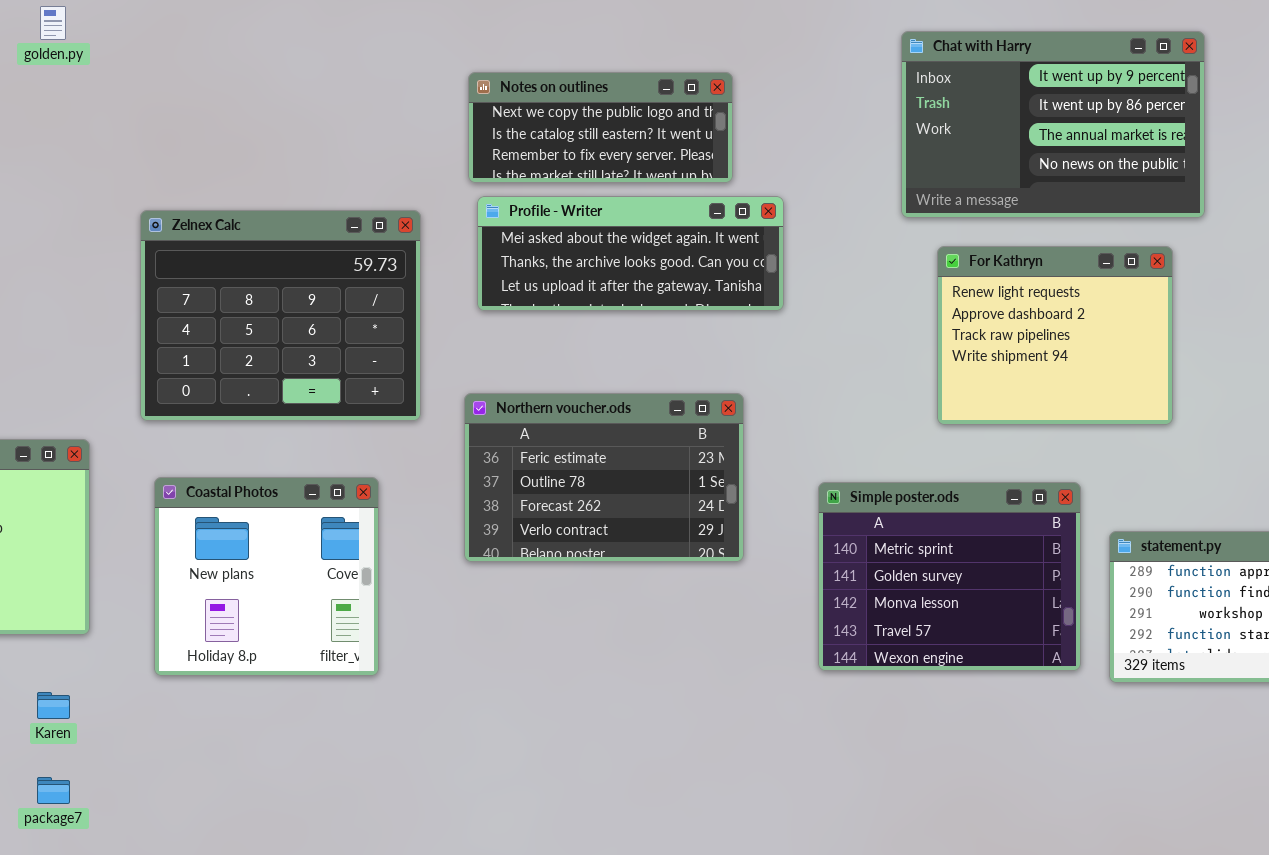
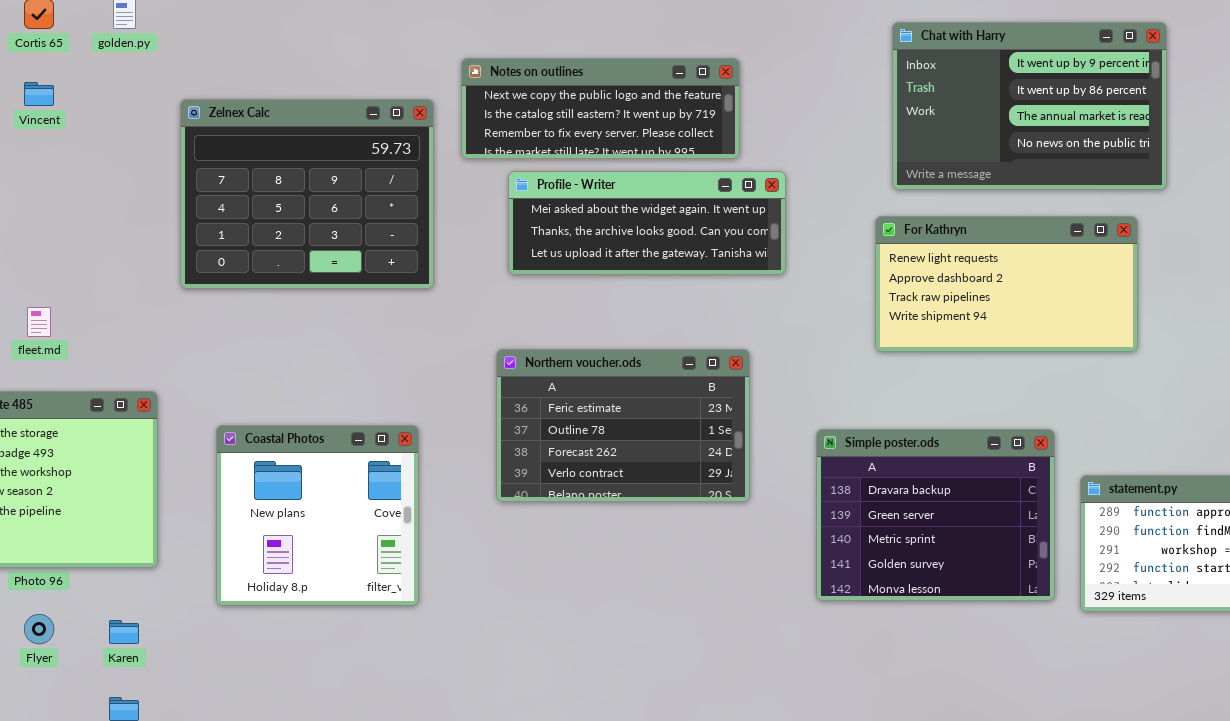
Notes on outlines: [468,72,733,183] -> [461,58,740,159], resized
Zelnex Calc: [140,210,421,421] -> [180,99,434,289], moved
For Kathryn: [937,246,1173,425] -> [875,216,1138,352], resized
Simple poster.ods: [818,482,1081,671] -> [816,429,1055,601], scrolled up 2 rows

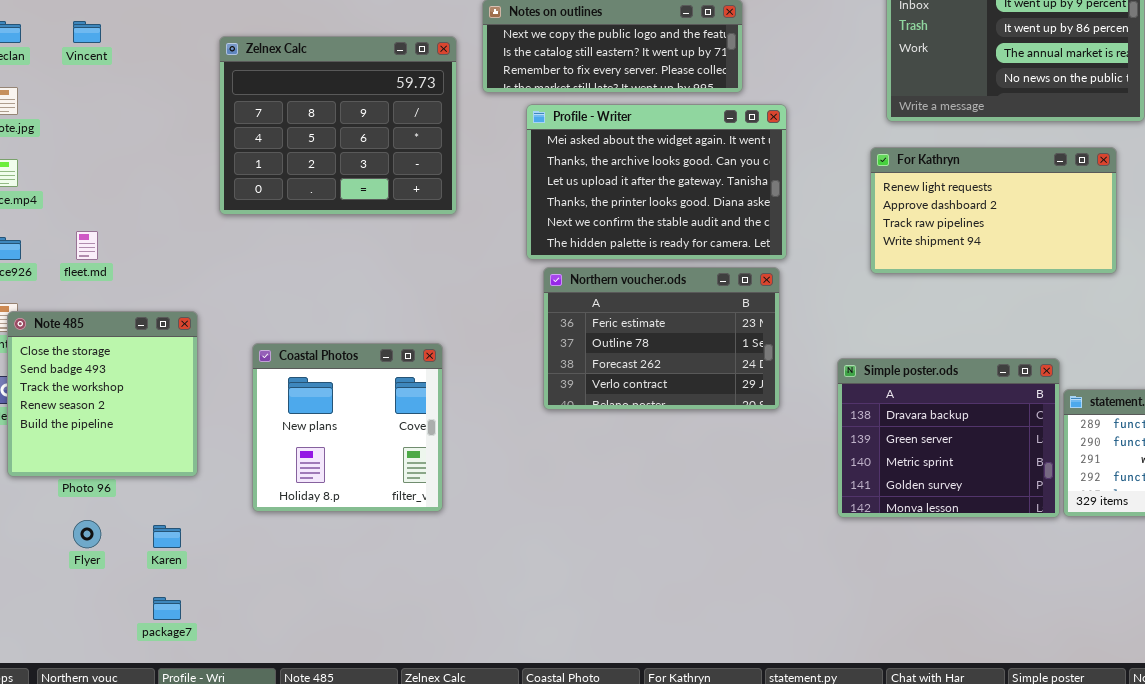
Profile - Writer: [508,171,786,275] -> [526,104,787,260], resized
Northern voucher.ods: [496,349,750,502] -> [543,267,780,410], moved
Simple poster.ods: [816,429,1055,601] -> [837,358,1060,518], moved

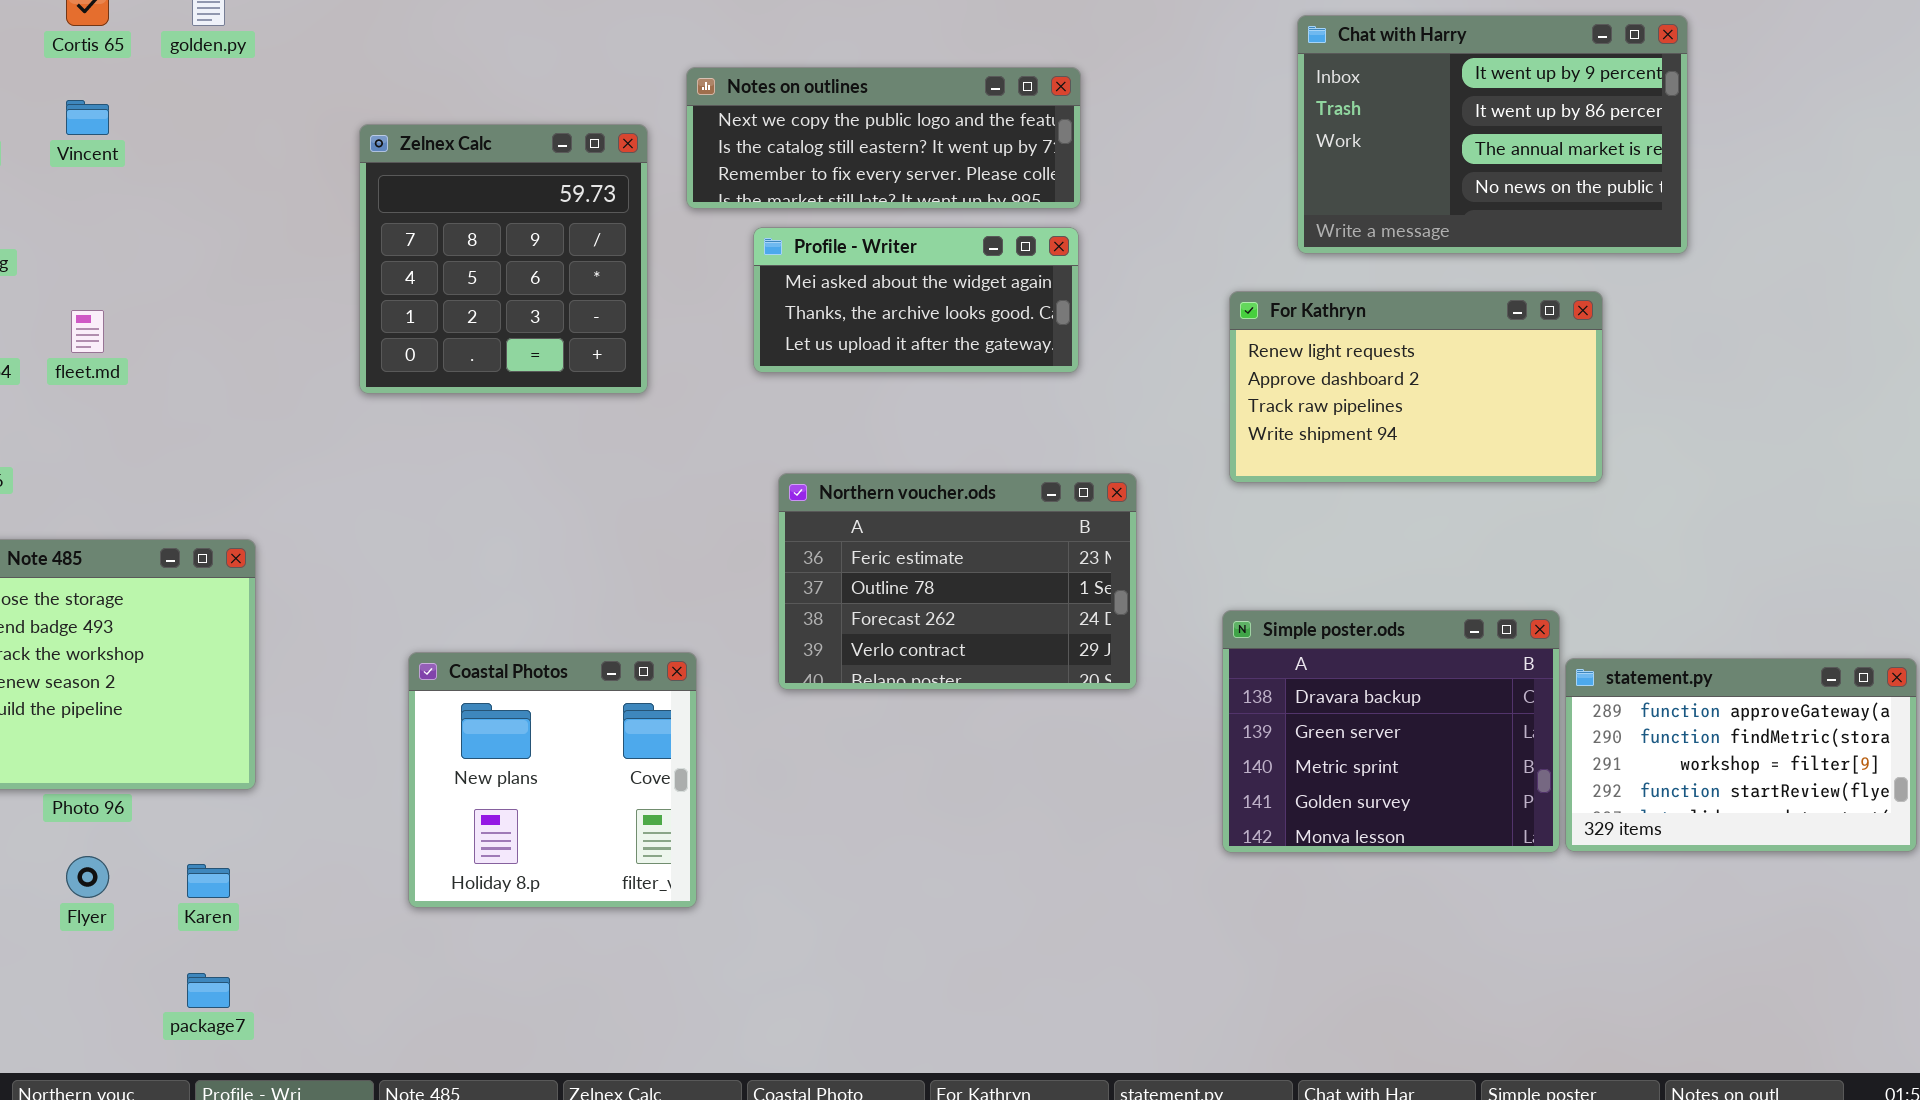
Zelnex Calc: [219,36,457,215] -> [359,124,648,394], resized
Profile - Writer: [526,104,787,260] -> [753,227,1079,373], resized
For Kathryn: [870,147,1117,274] -> [1229,291,1603,483], moved
fleet.md: [76,231,98,260] -> [71,310,104,353], moved
Coastal Photos: [252,343,443,512] -> [408,652,697,908], moved

